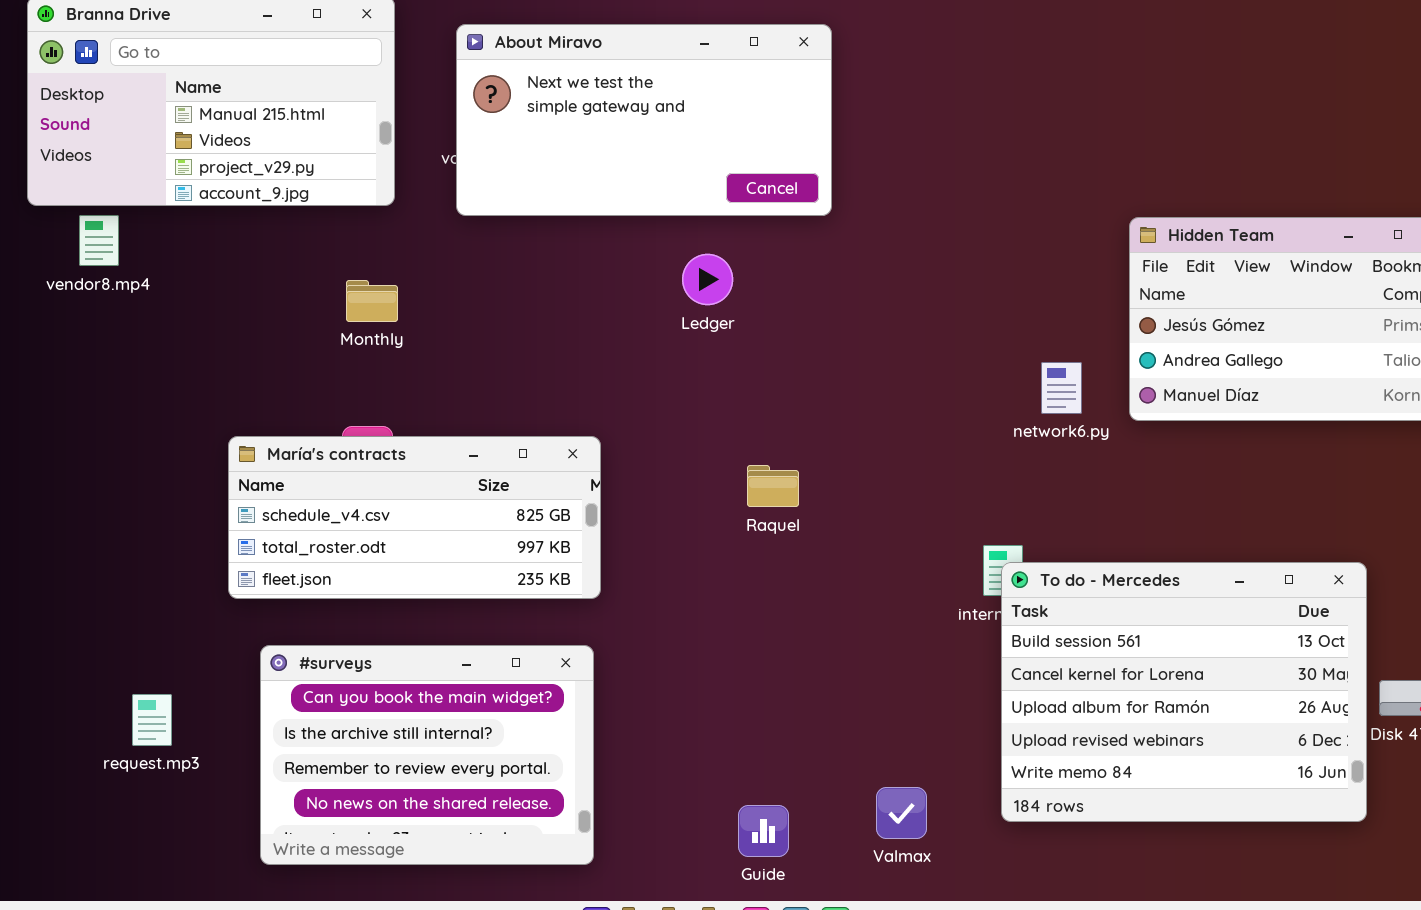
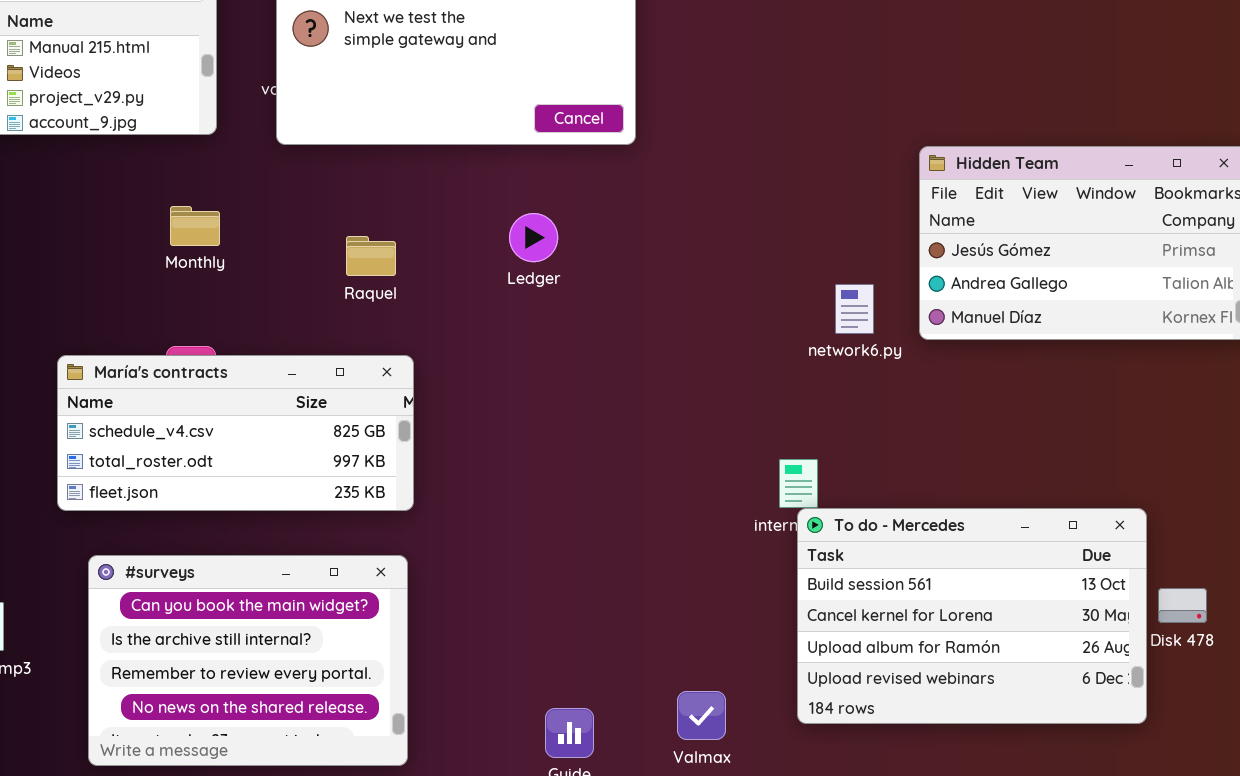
Ledger: [682,254,733,305] -> [509,213,558,262], moved
Raquel: [747,465,799,507] -> [346,236,396,276], moved
To do - Mercedes: [1001,562,1367,822] -> [797,508,1147,724], resized

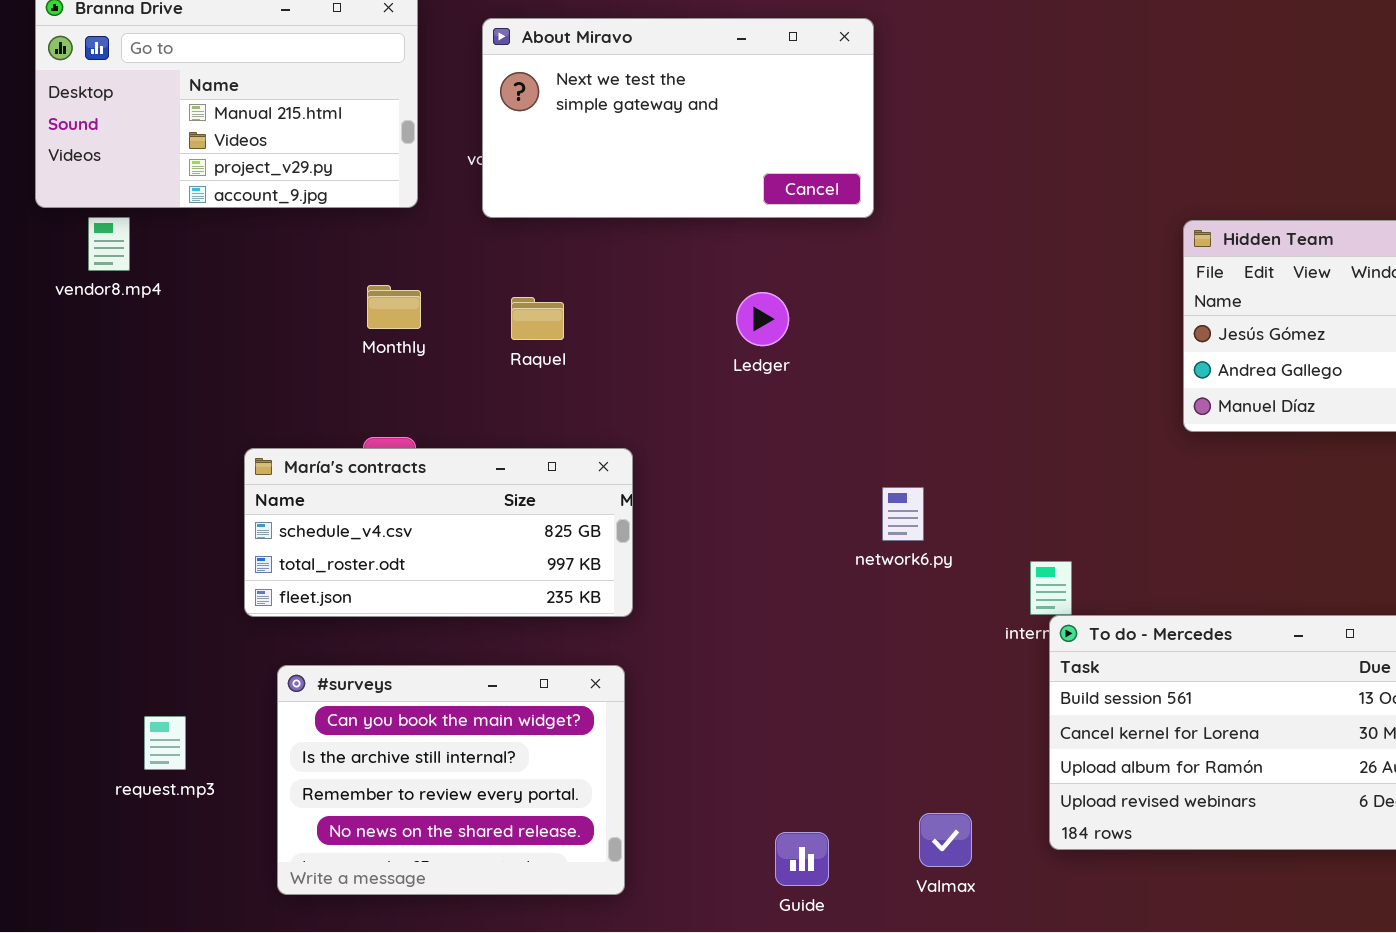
Raquel: [346,236,396,276] -> [511,297,564,340], moved
network6.py: [835,284,874,334] -> [882,487,924,541], moved

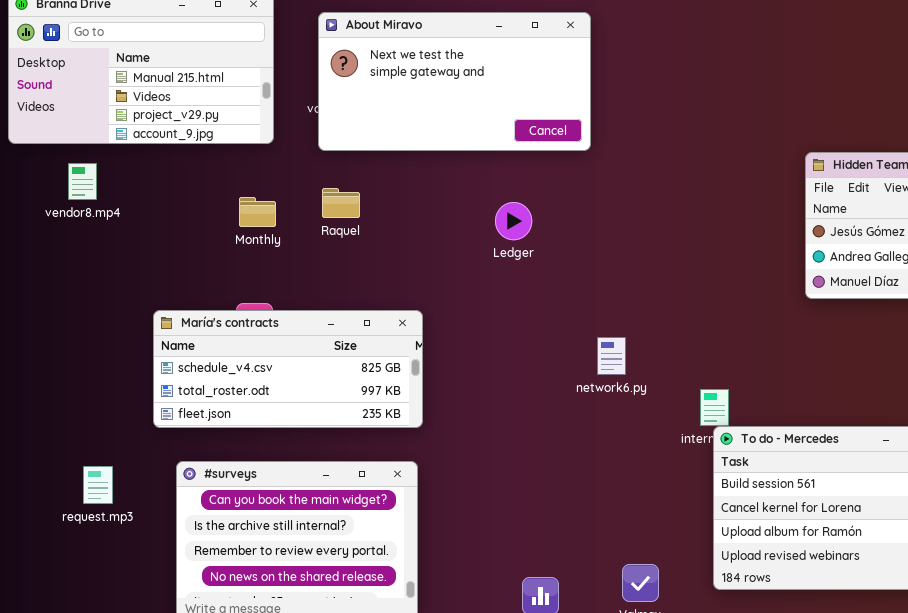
vendor8.mp4: [88,217,130,271] -> [68,163,97,200], moved
Raquel: [511,297,564,340] -> [322,188,360,218], moved
request.mp3: [144,716,186,770] -> [83,466,113,504], moved

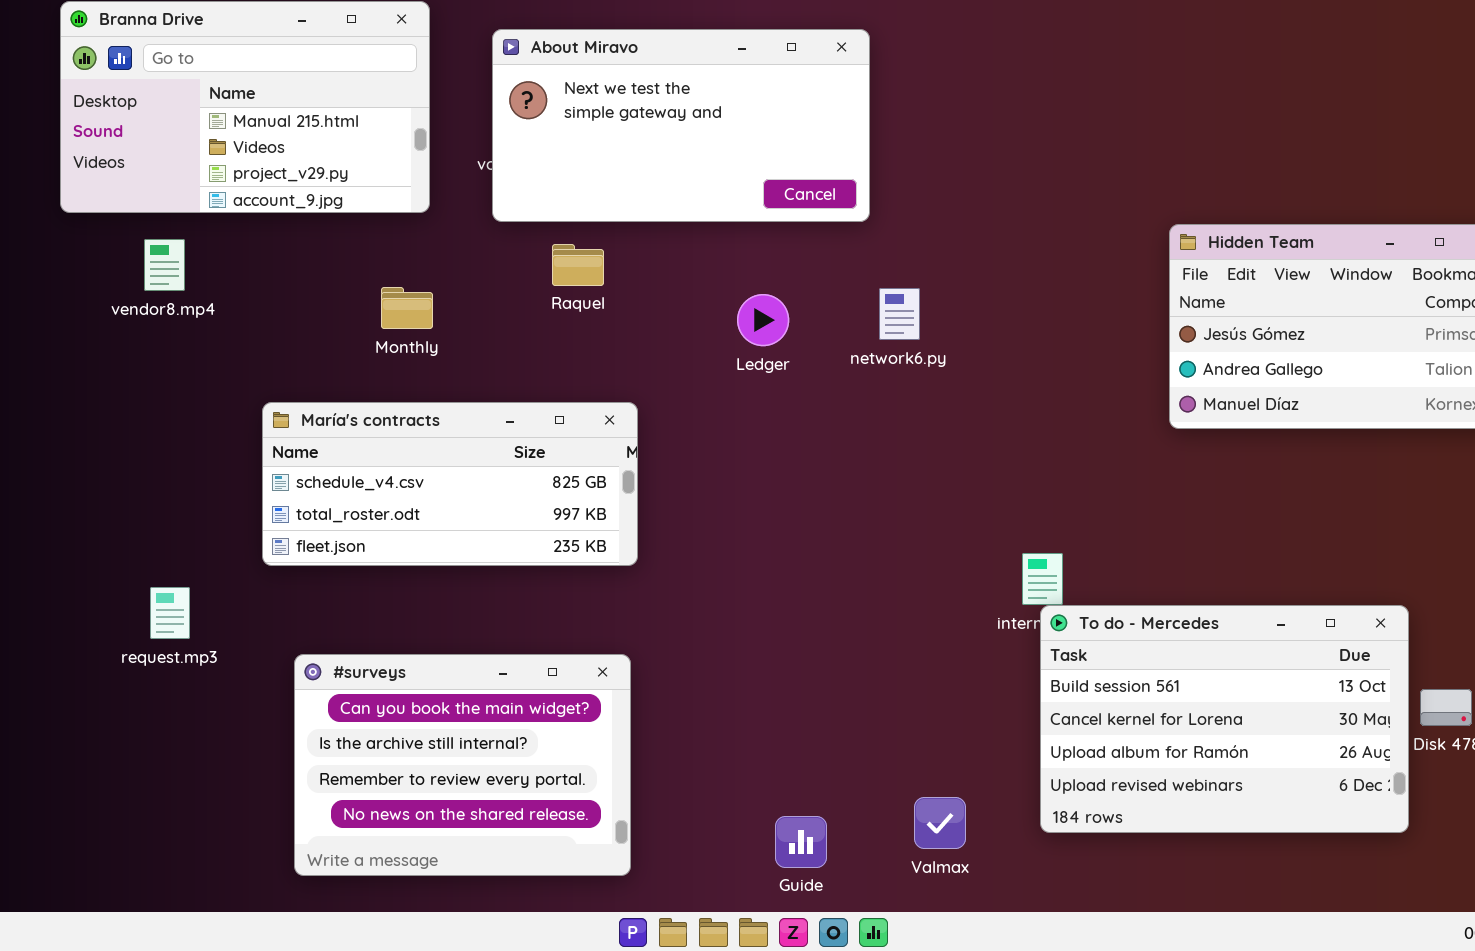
Raquel: [322,188,360,218] -> [552,244,604,286], moved
María's contracts: [153,310,423,428] -> [262,402,638,566], moved
network6.py: [597,337,626,375] -> [879,288,920,340], moved
request.mp3: [83,466,113,504] -> [150,587,190,639], moved

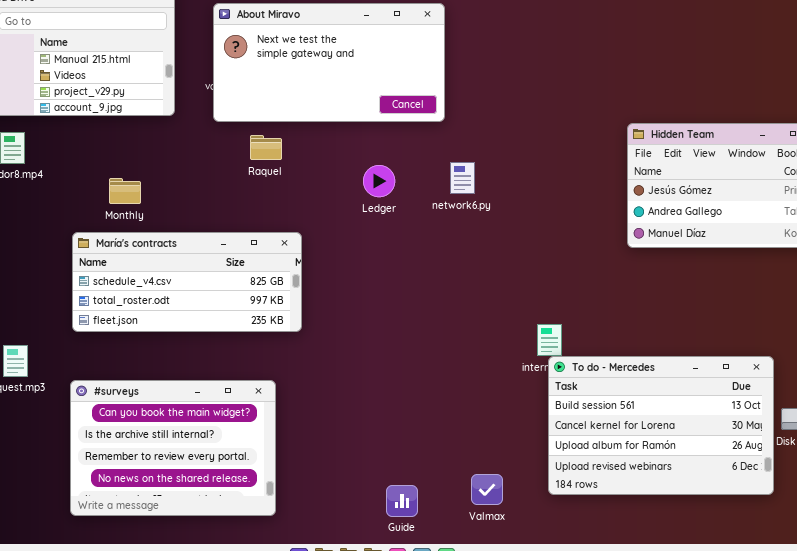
Monthly: [381,287,433,329] -> [109,178,141,204], moved
#surveys: [294,654,631,876] -> [70,380,276,516], moved

